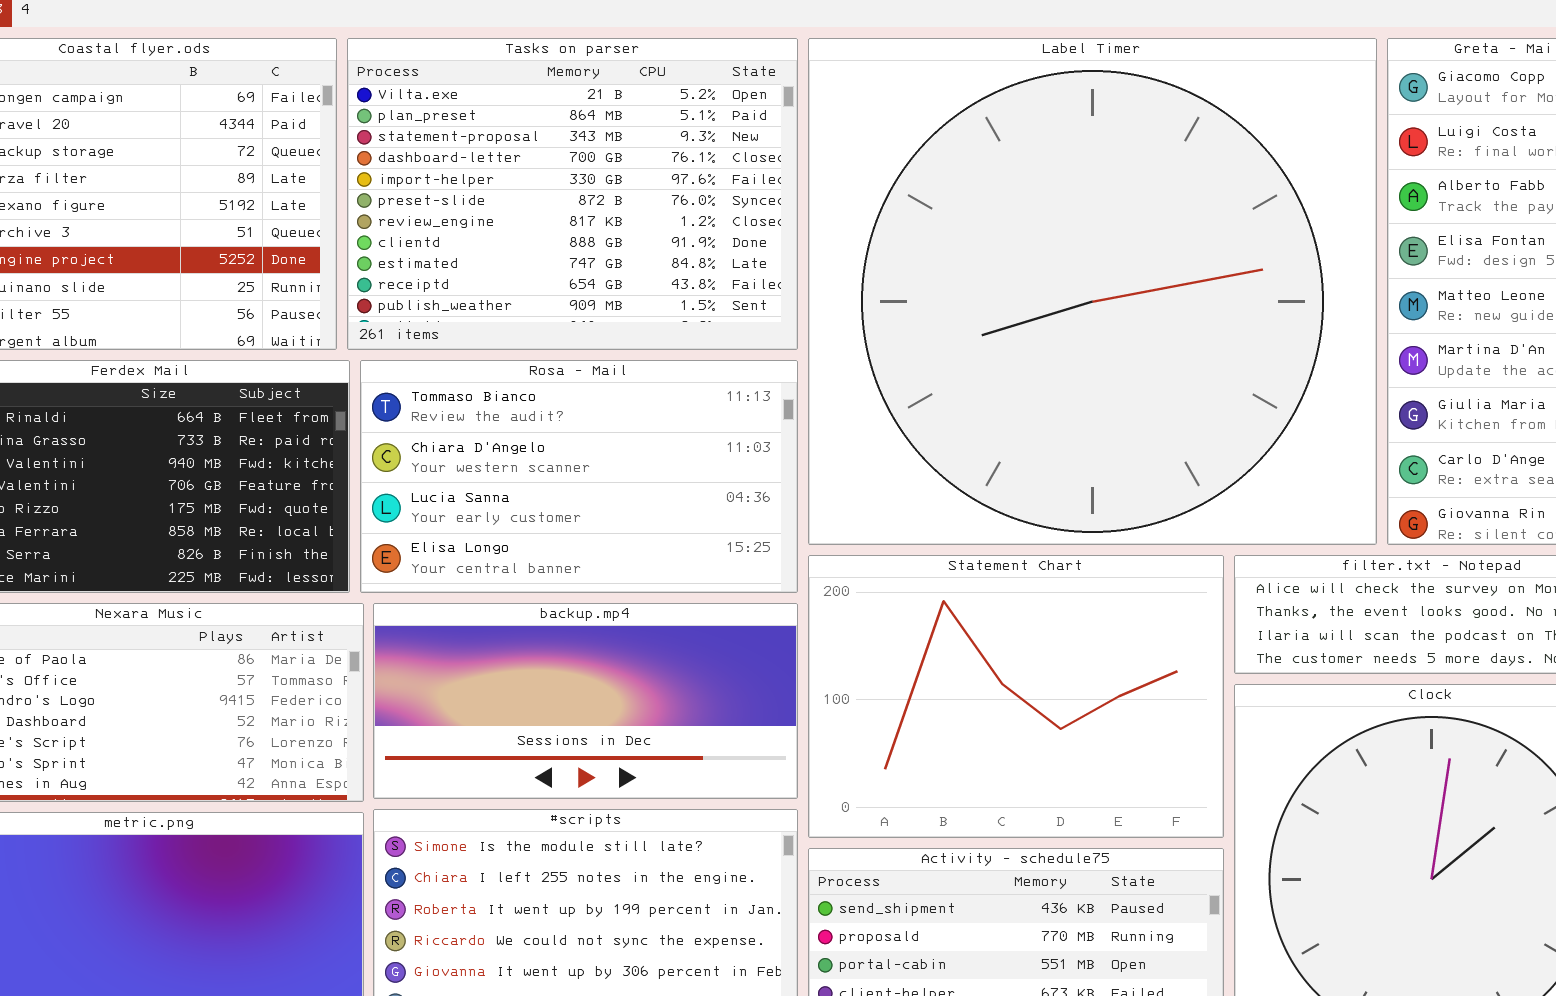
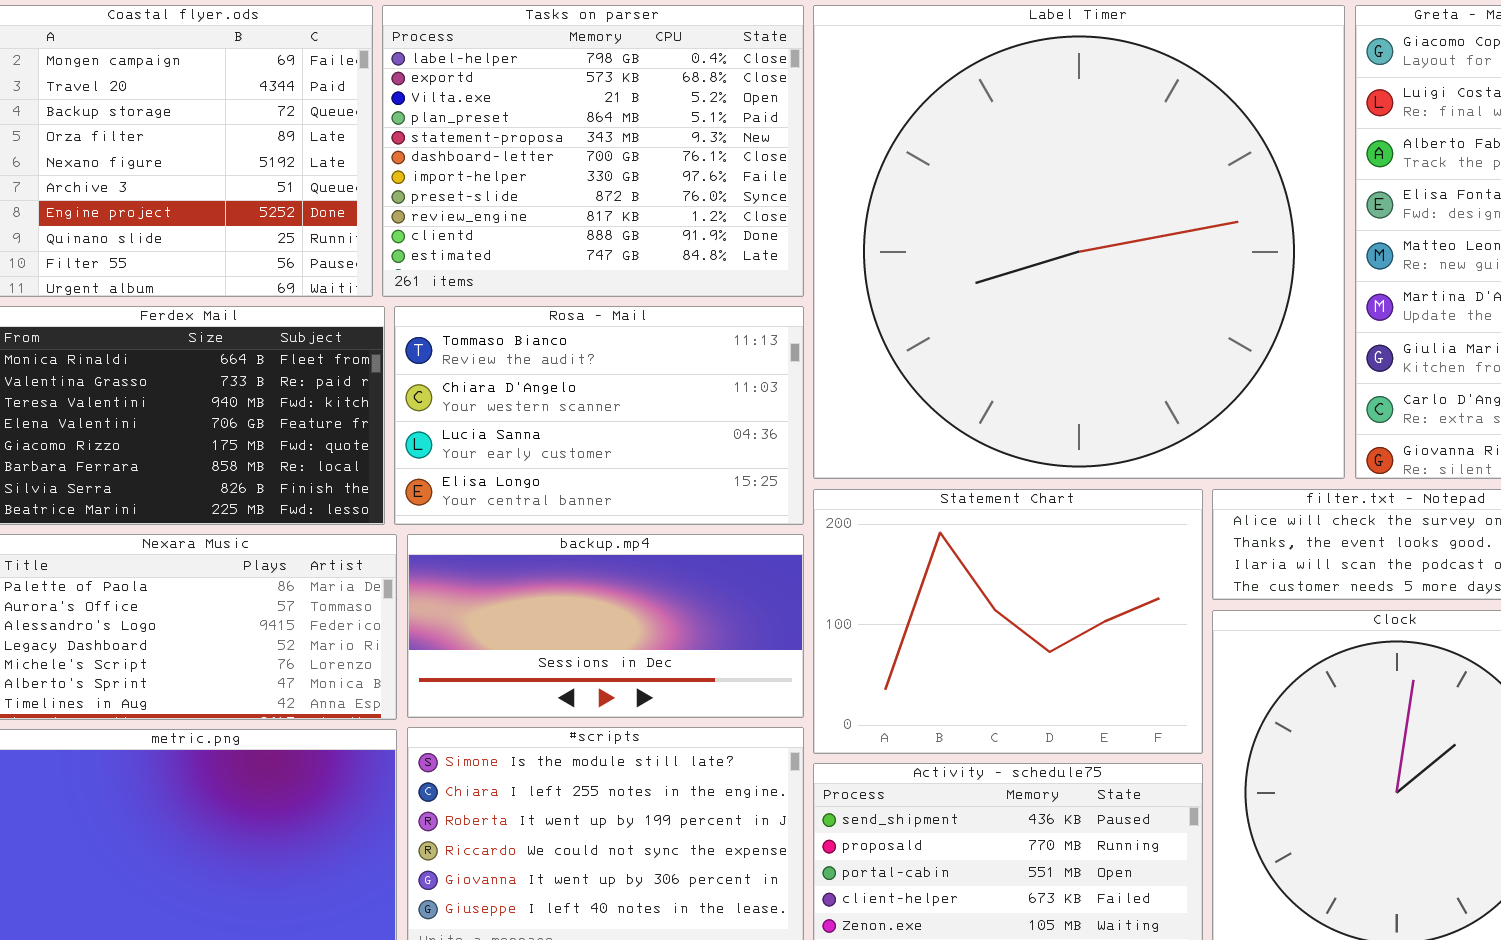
Tasks on parser: [347,38,798,350] -> [382,5,804,297], scrolled up 2 rows

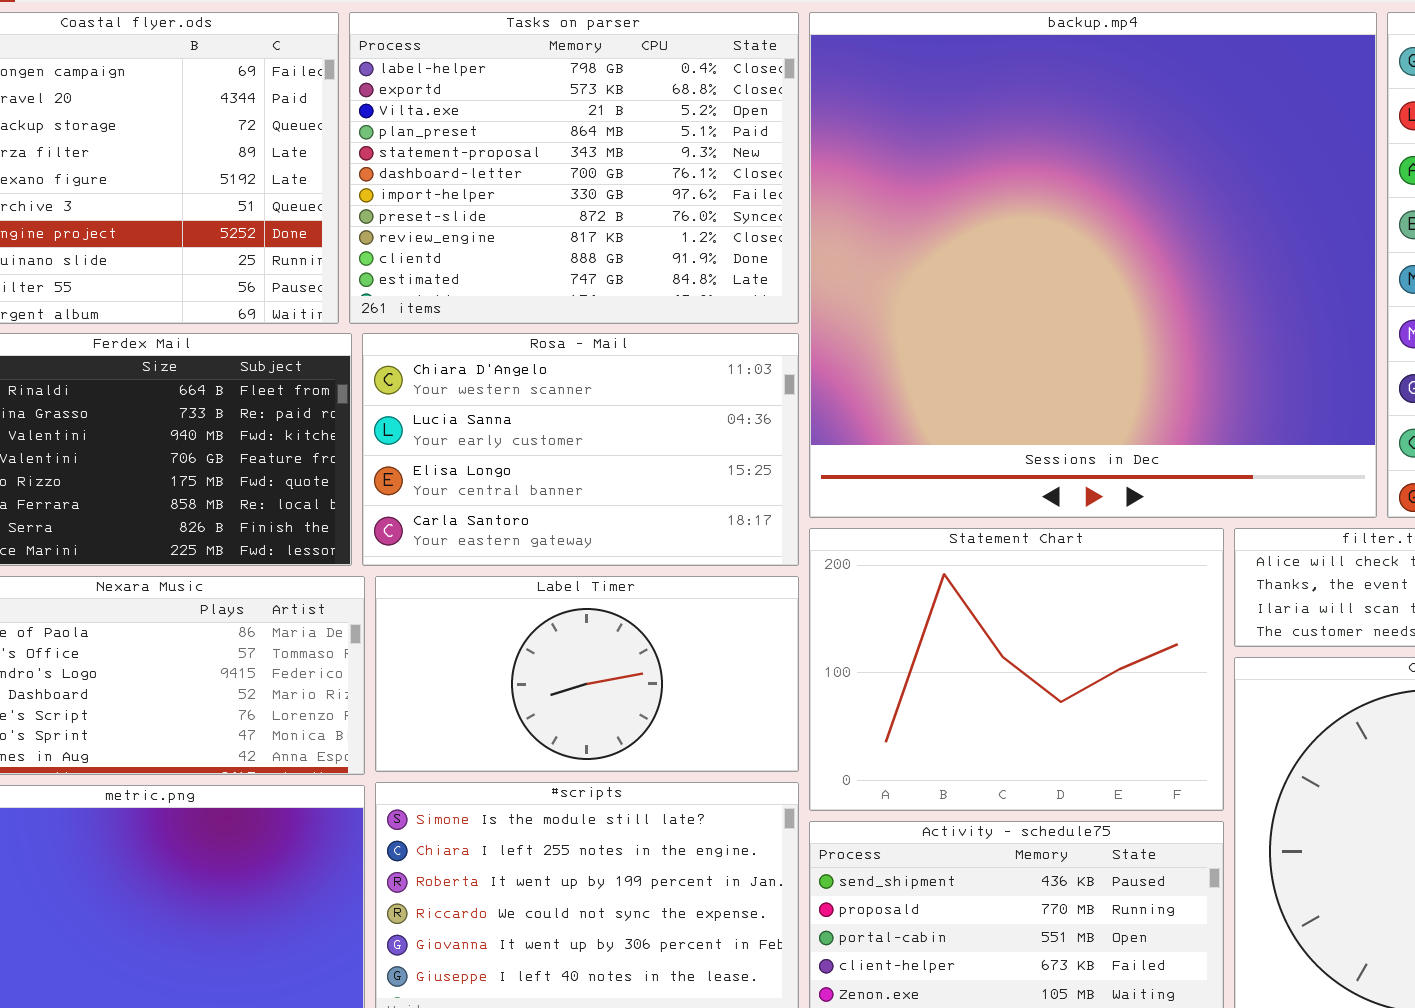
Label Timer: [813,5,1345,479] -> [375,576,799,772], moved, resized
Rosa - Mail: [394,306,804,525] -> [362,333,799,566], scrolled down 1 row
backup.mp4: [407,534,804,718] -> [809,12,1377,518], moved, resized

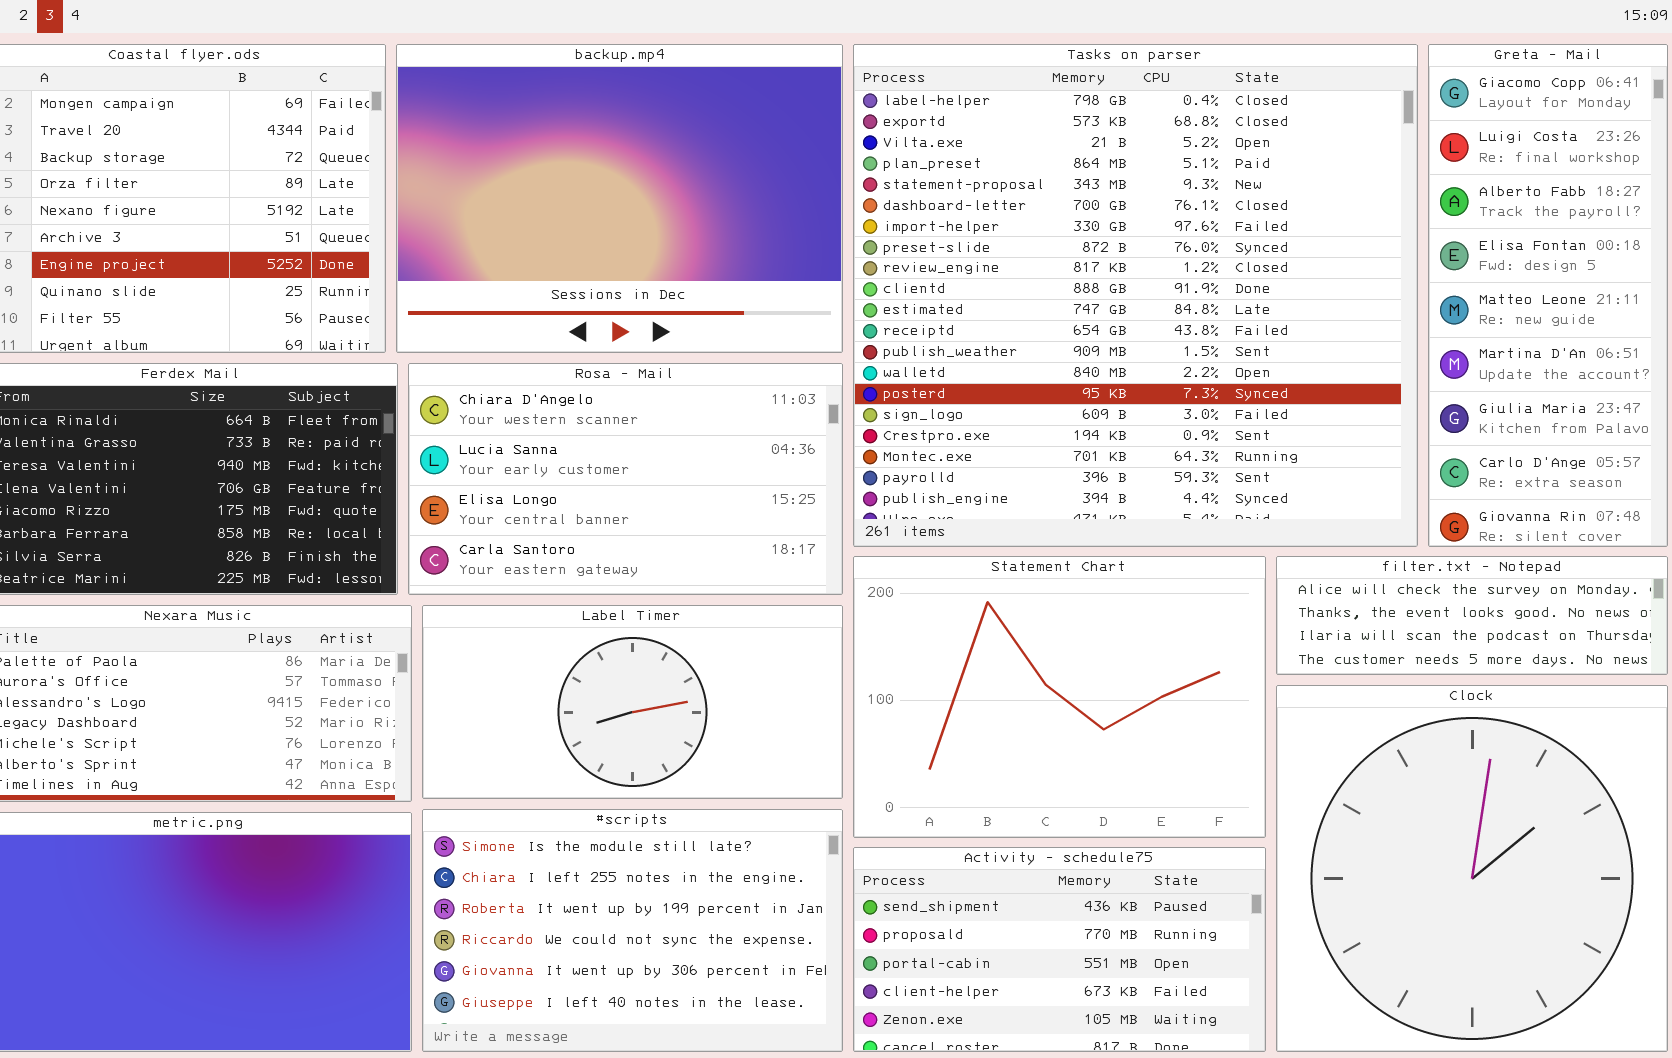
Tasks on parser: [349,12,799,324] -> [853,44,1418,547], moved, resized
backup.mp4: [809,12,1377,518] -> [396,44,843,353], moved, resized

